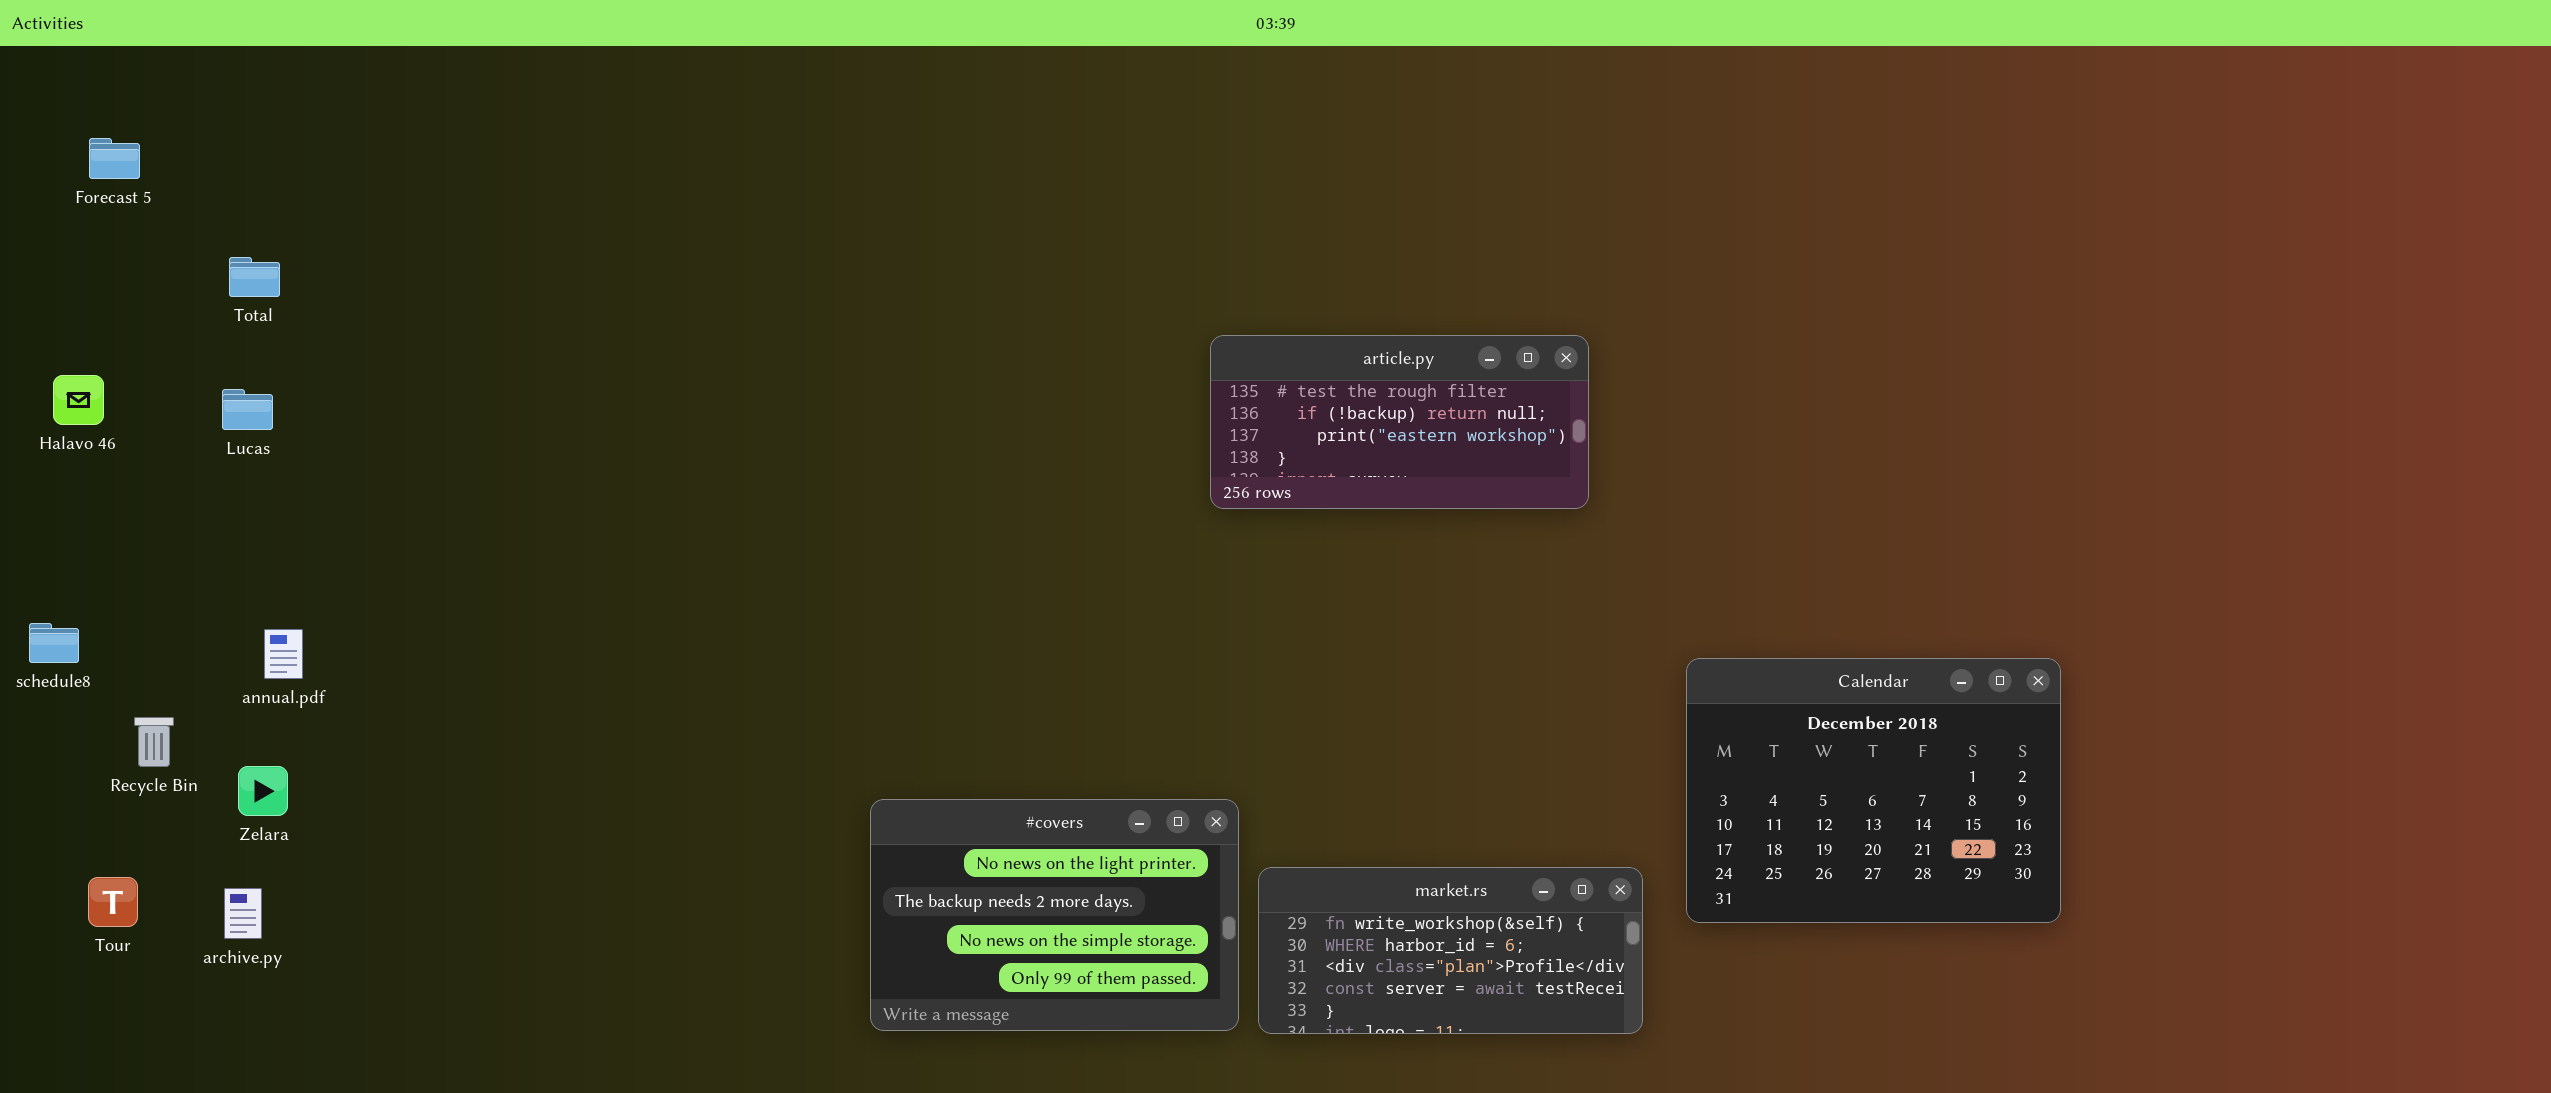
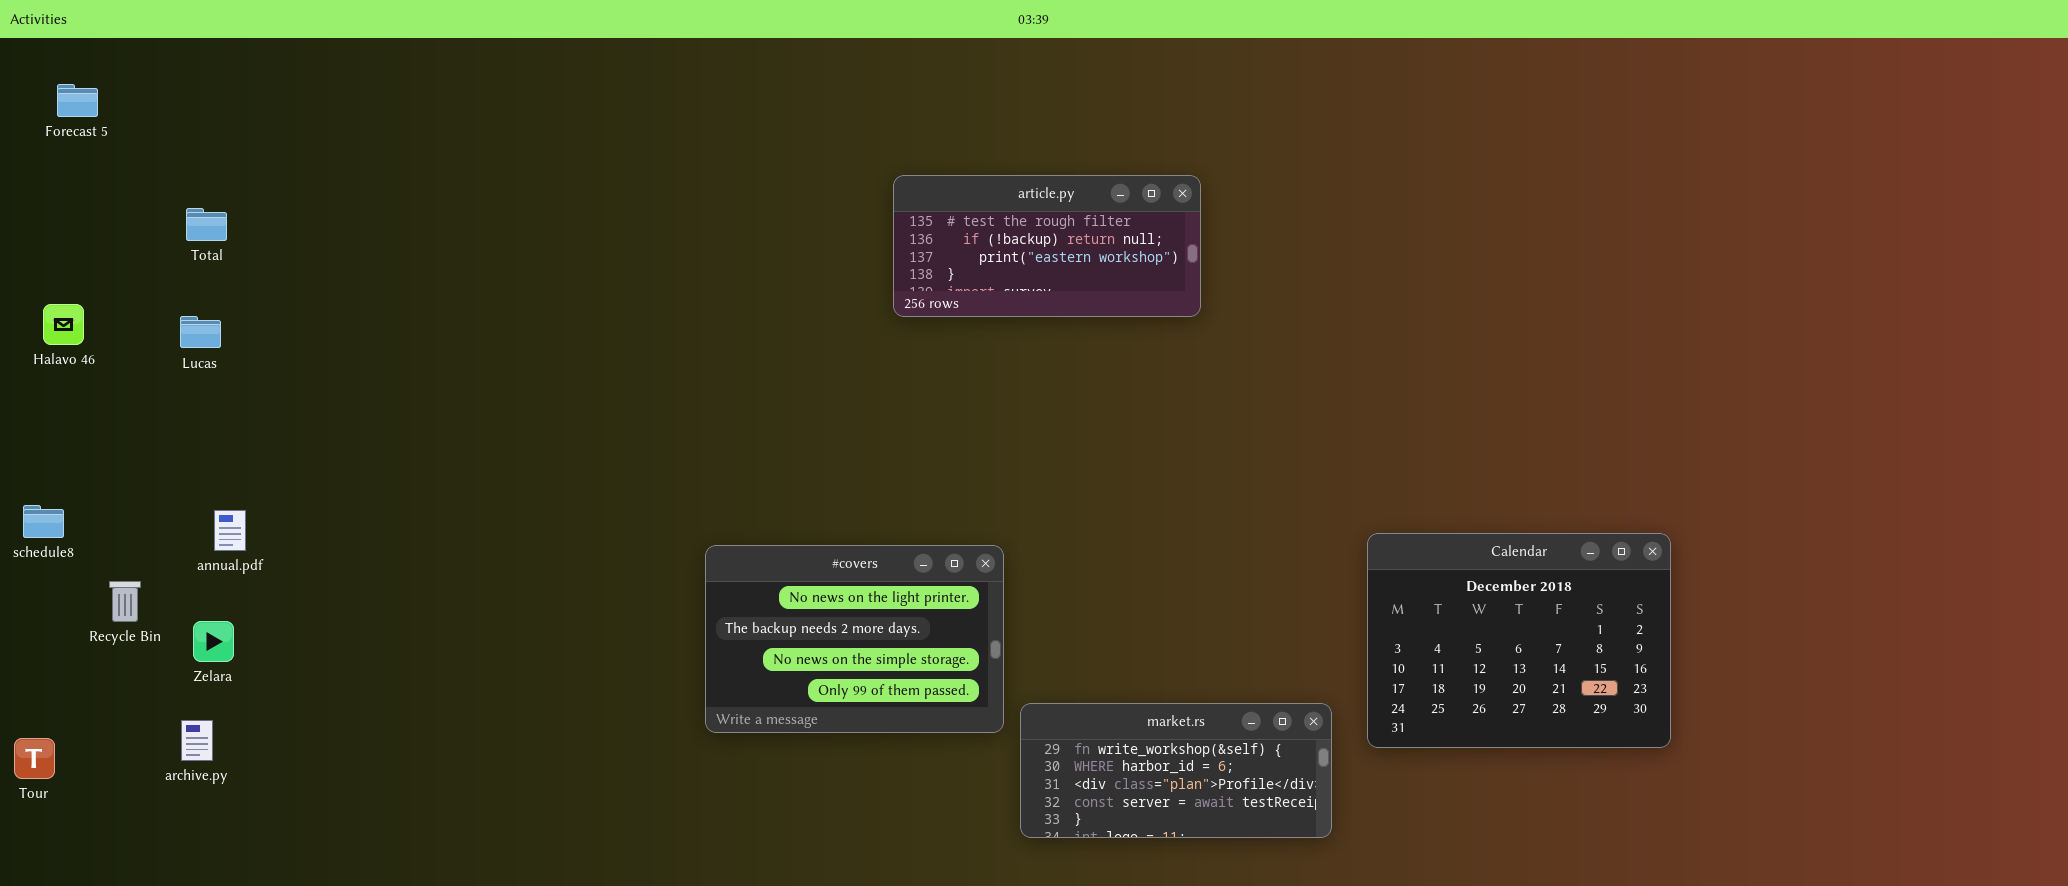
Forecast 5: [89,138,140,179] -> [57,84,98,117], moved
article.py: [1210,335,1589,509] -> [893,175,1201,317], moved
#covers: [870,799,1239,1031] -> [705,545,1004,733], moved
Tour: [88,877,138,927] -> [14,738,55,779], moved

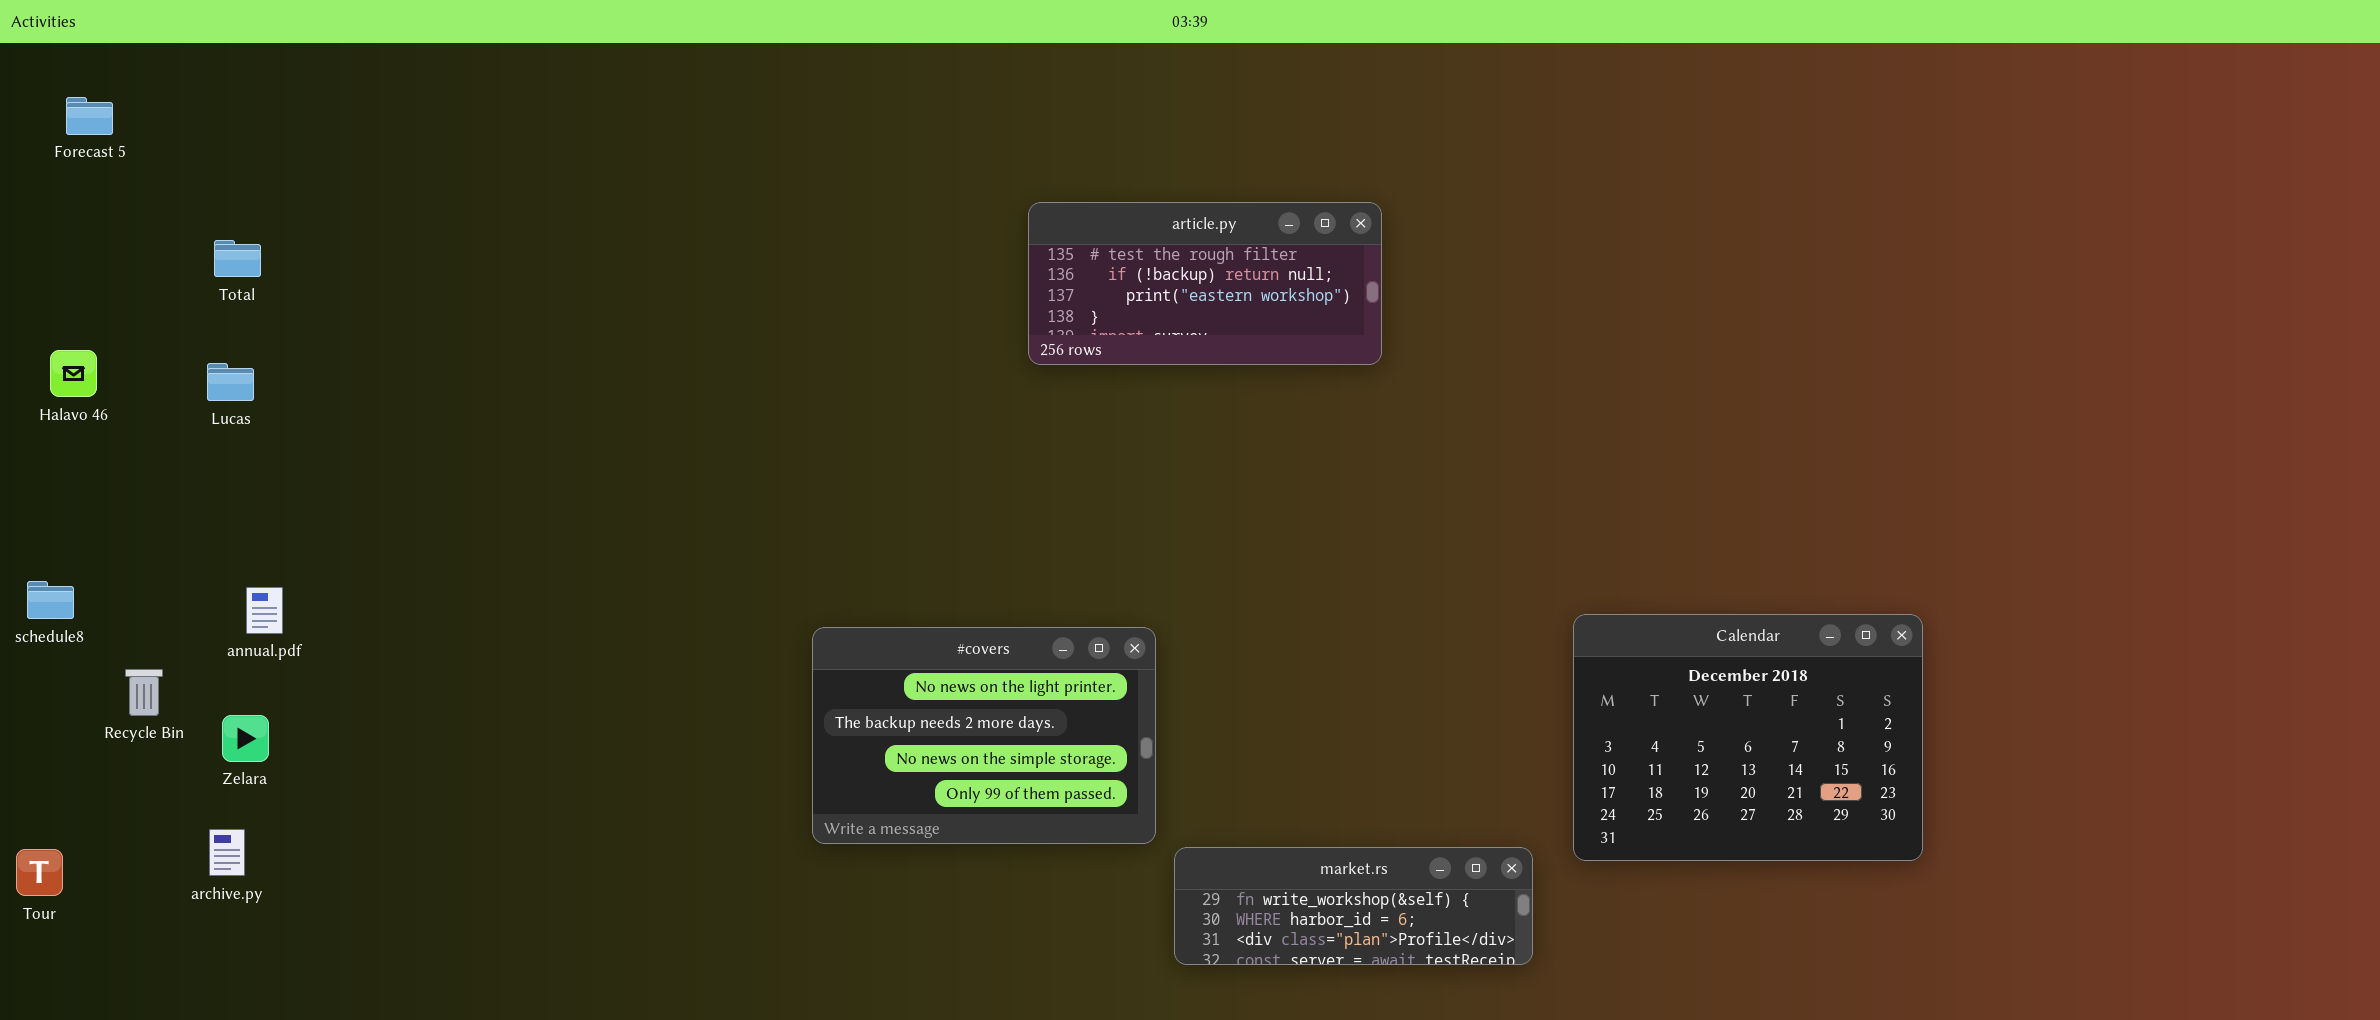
market.rs: [1020,703,1332,838] -> [1174,847,1533,965], resized

